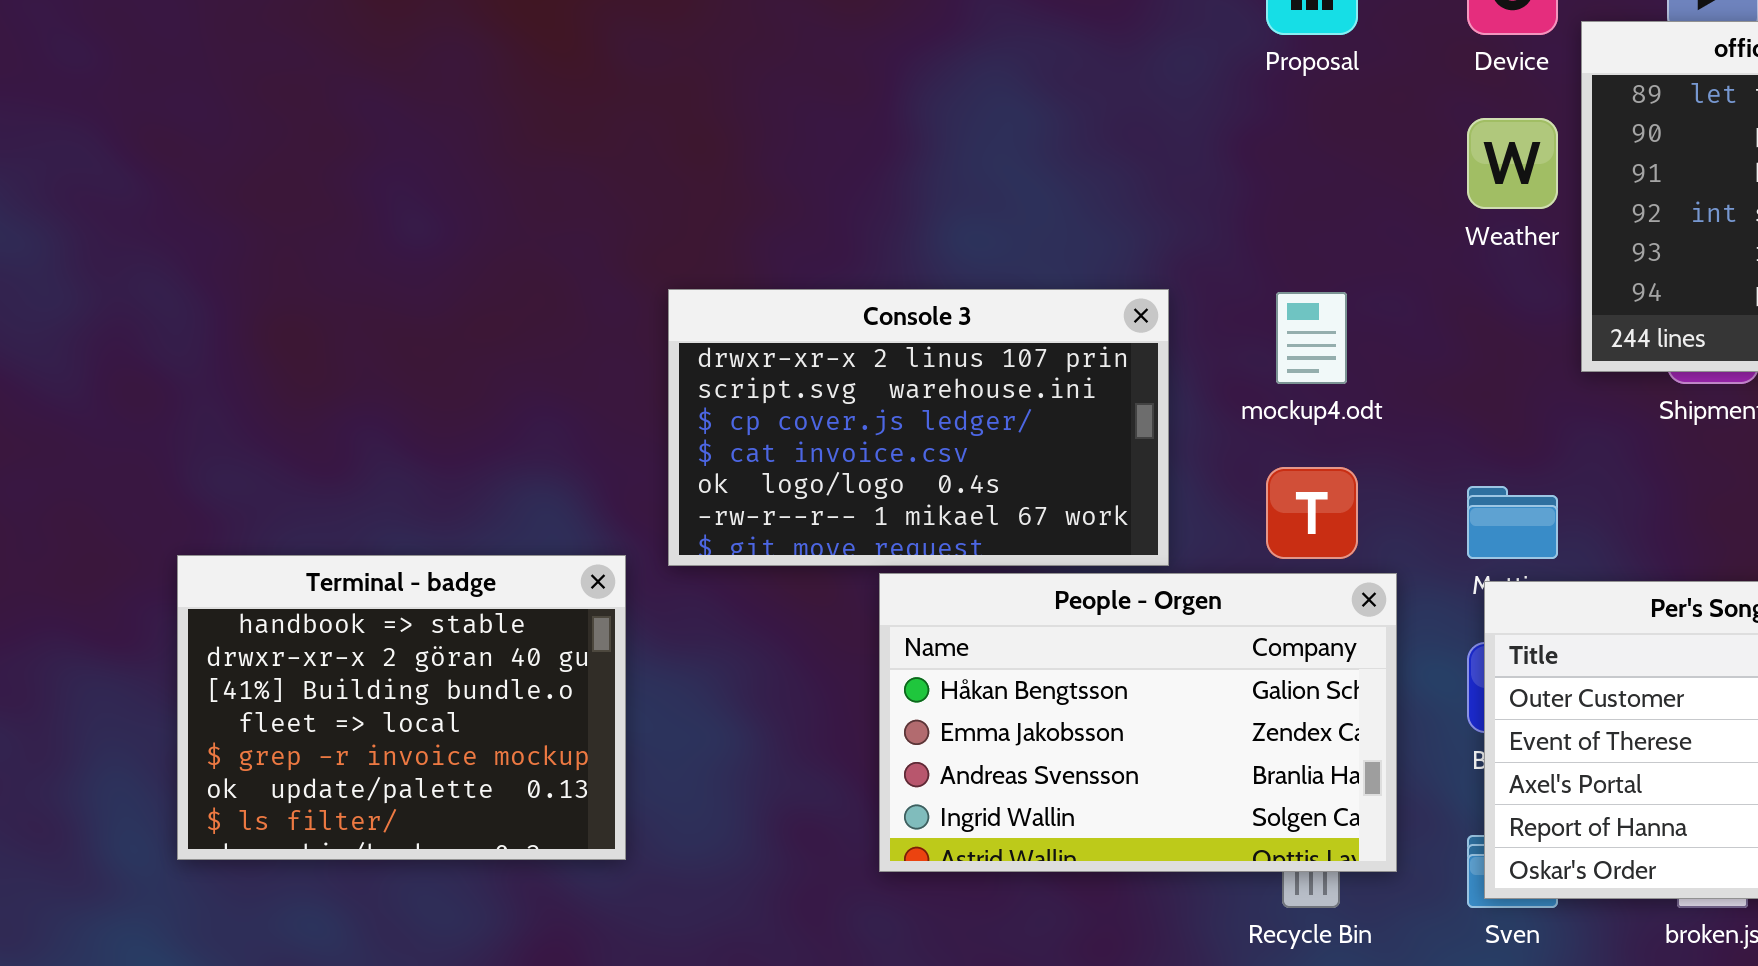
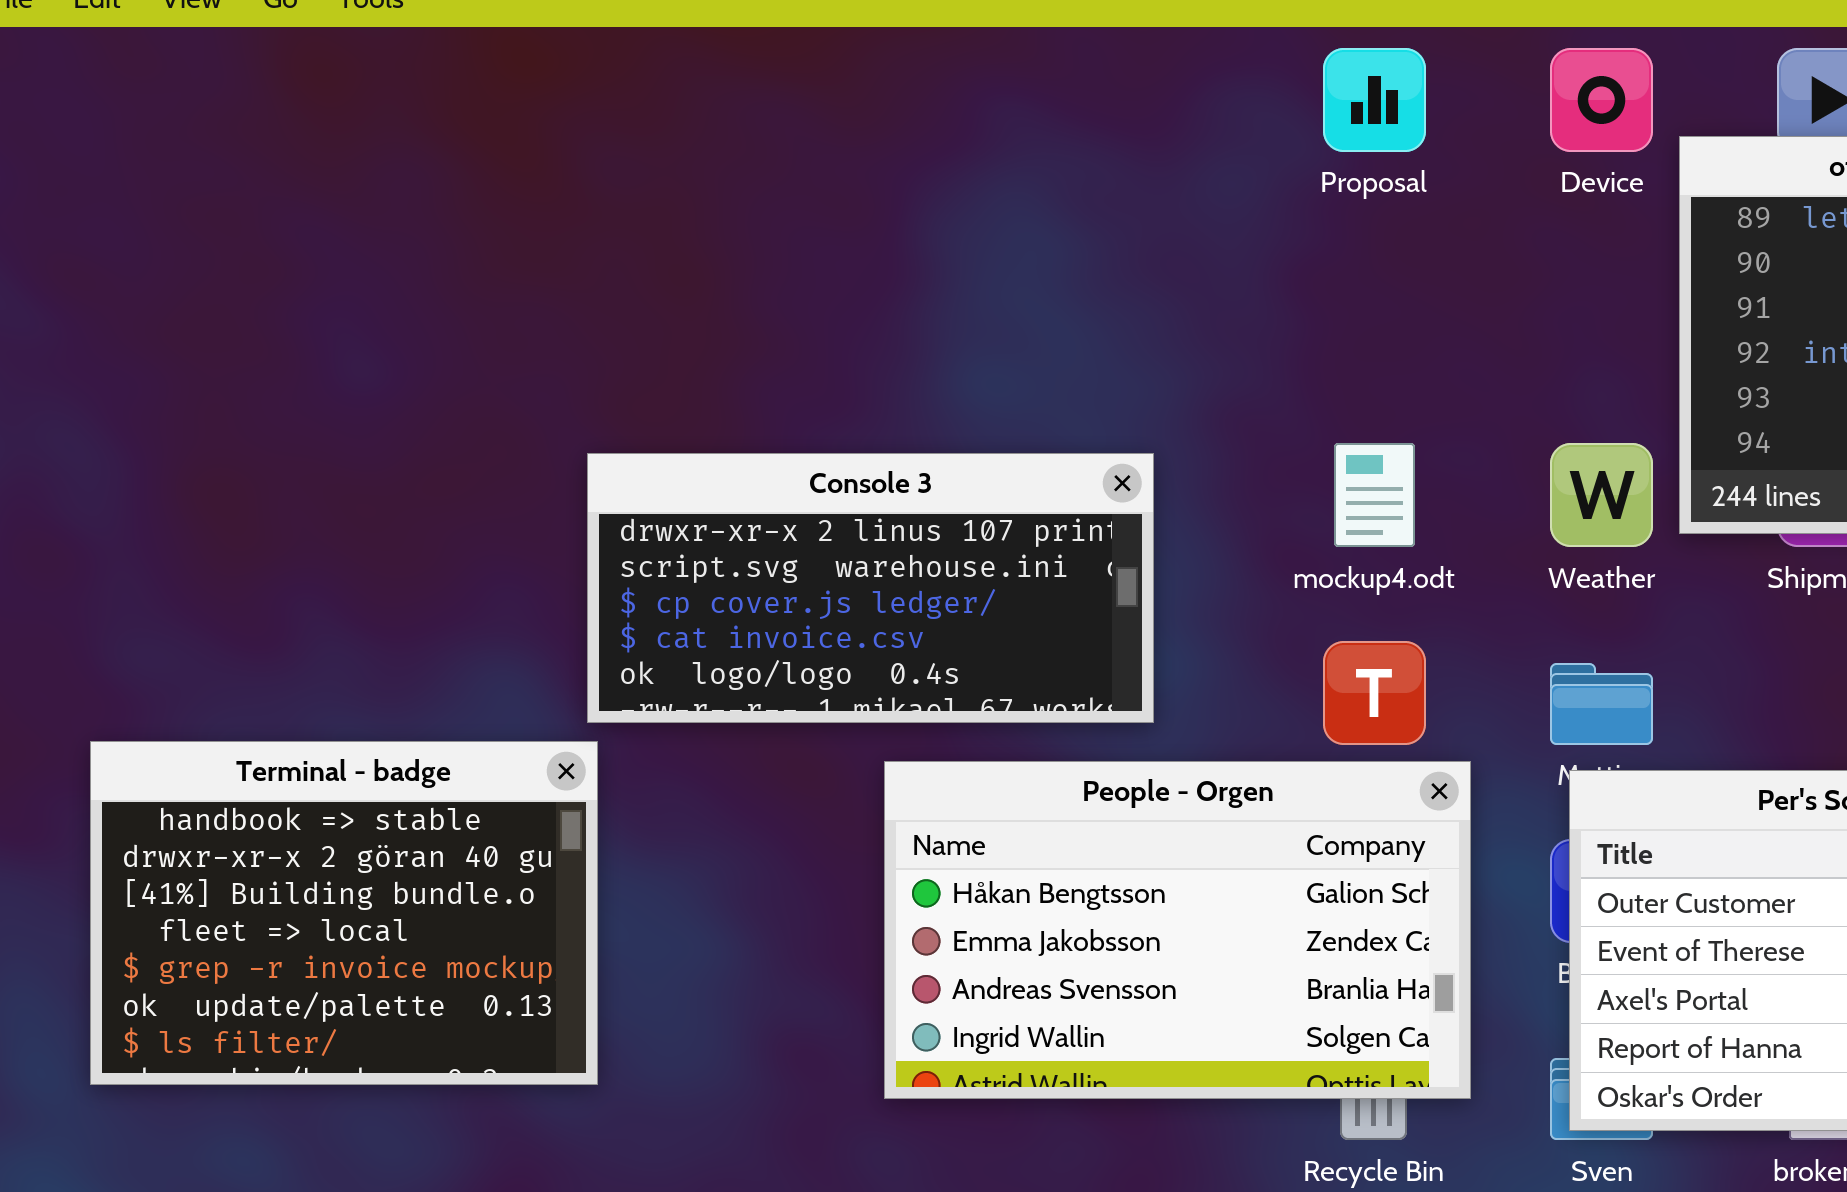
Weather: [1467,118,1558,209] -> [1550,443,1653,547], moved
Console 3: [668,289,1169,566] -> [587,453,1154,723], moved, resized

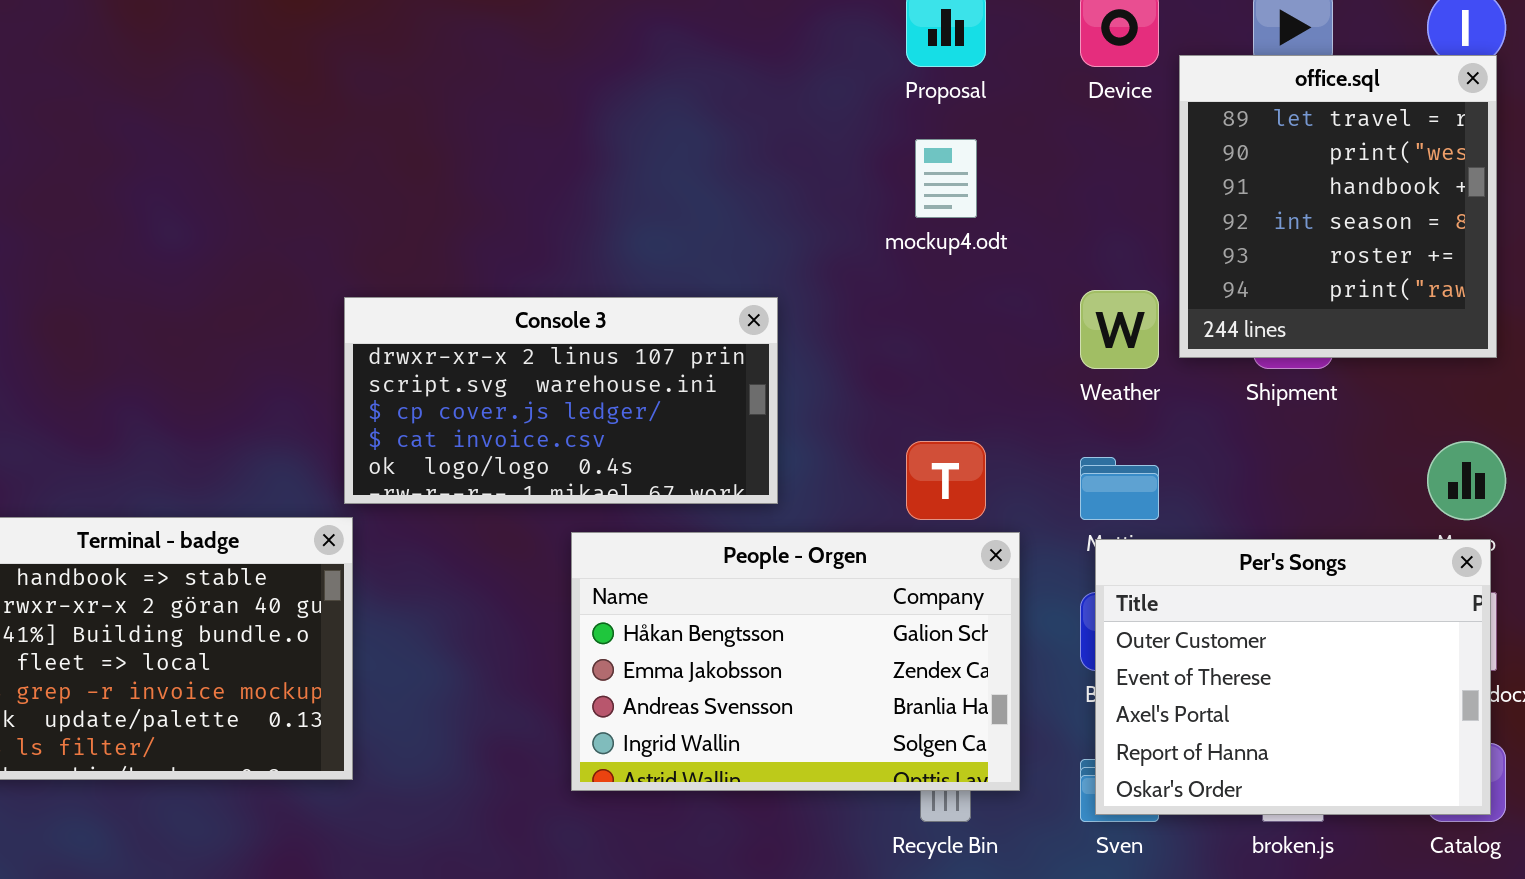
mockup4.odt: [1334,443,1415,547] -> [915,139,977,218], moved

